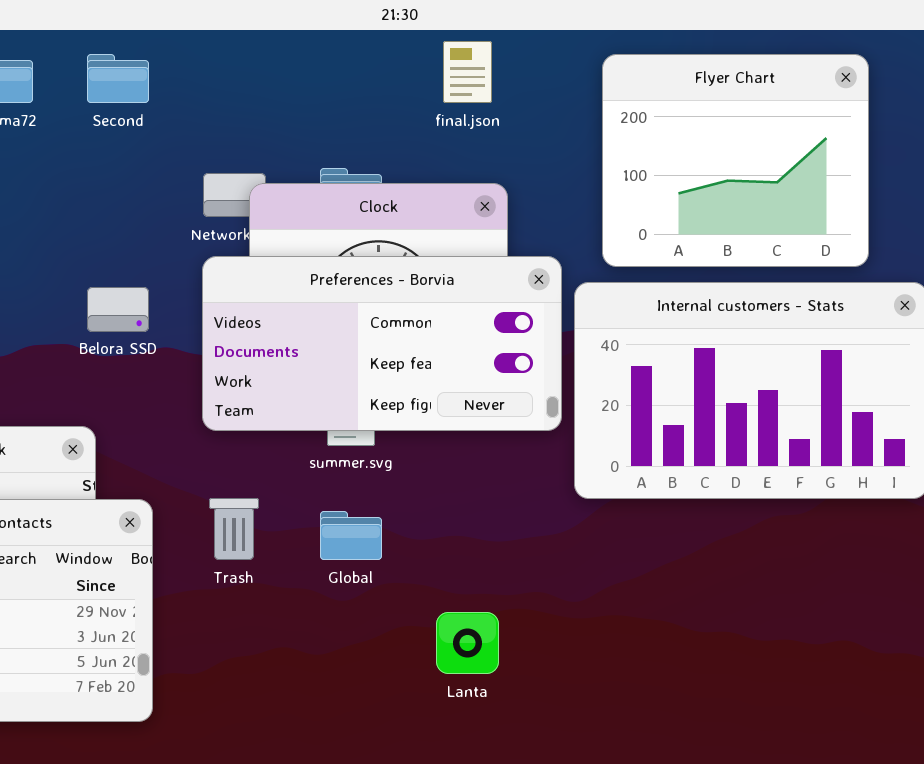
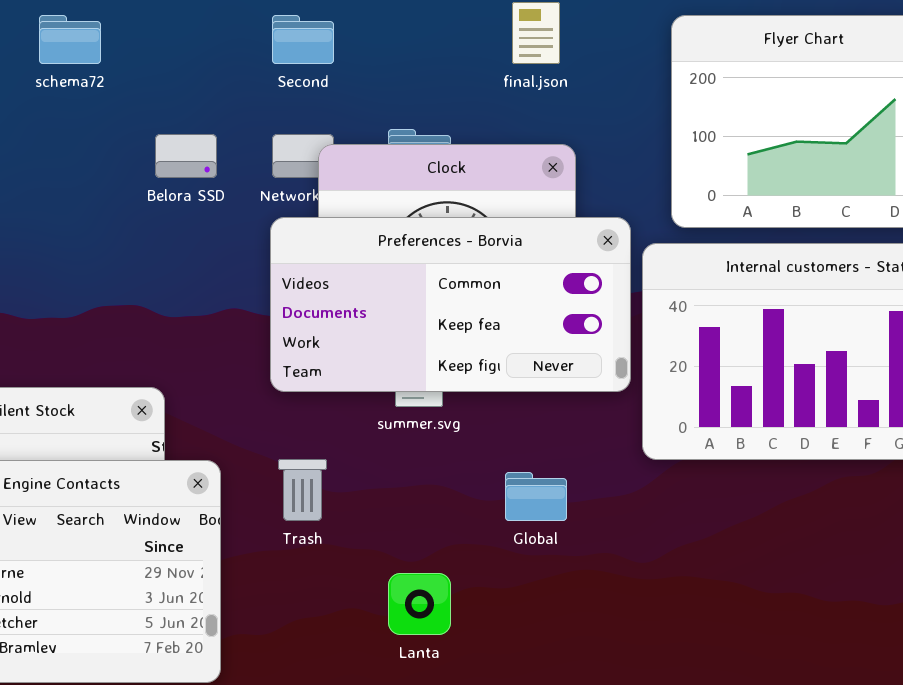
Second: [87,54,149,103] -> [272,15,334,64], moved
Belora SSD: [87,287,149,332] -> [155,134,217,178], moved
Global: [320,511,382,560] -> [505,472,567,521], moved
Lanta: [436,612,499,674] -> [388,573,451,635], moved

